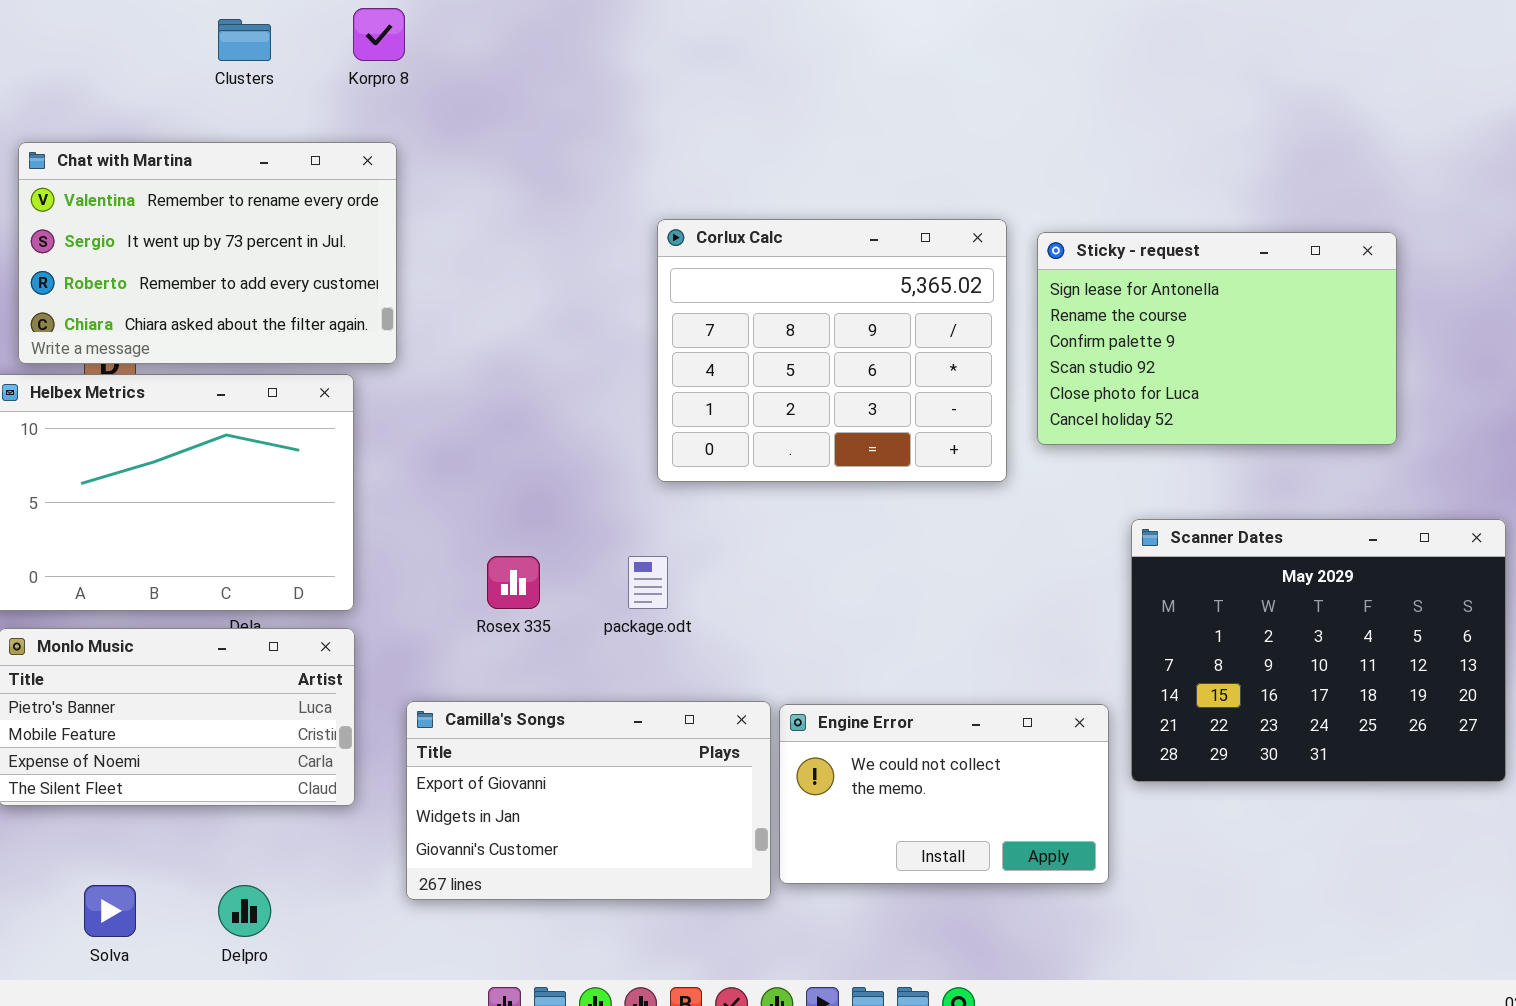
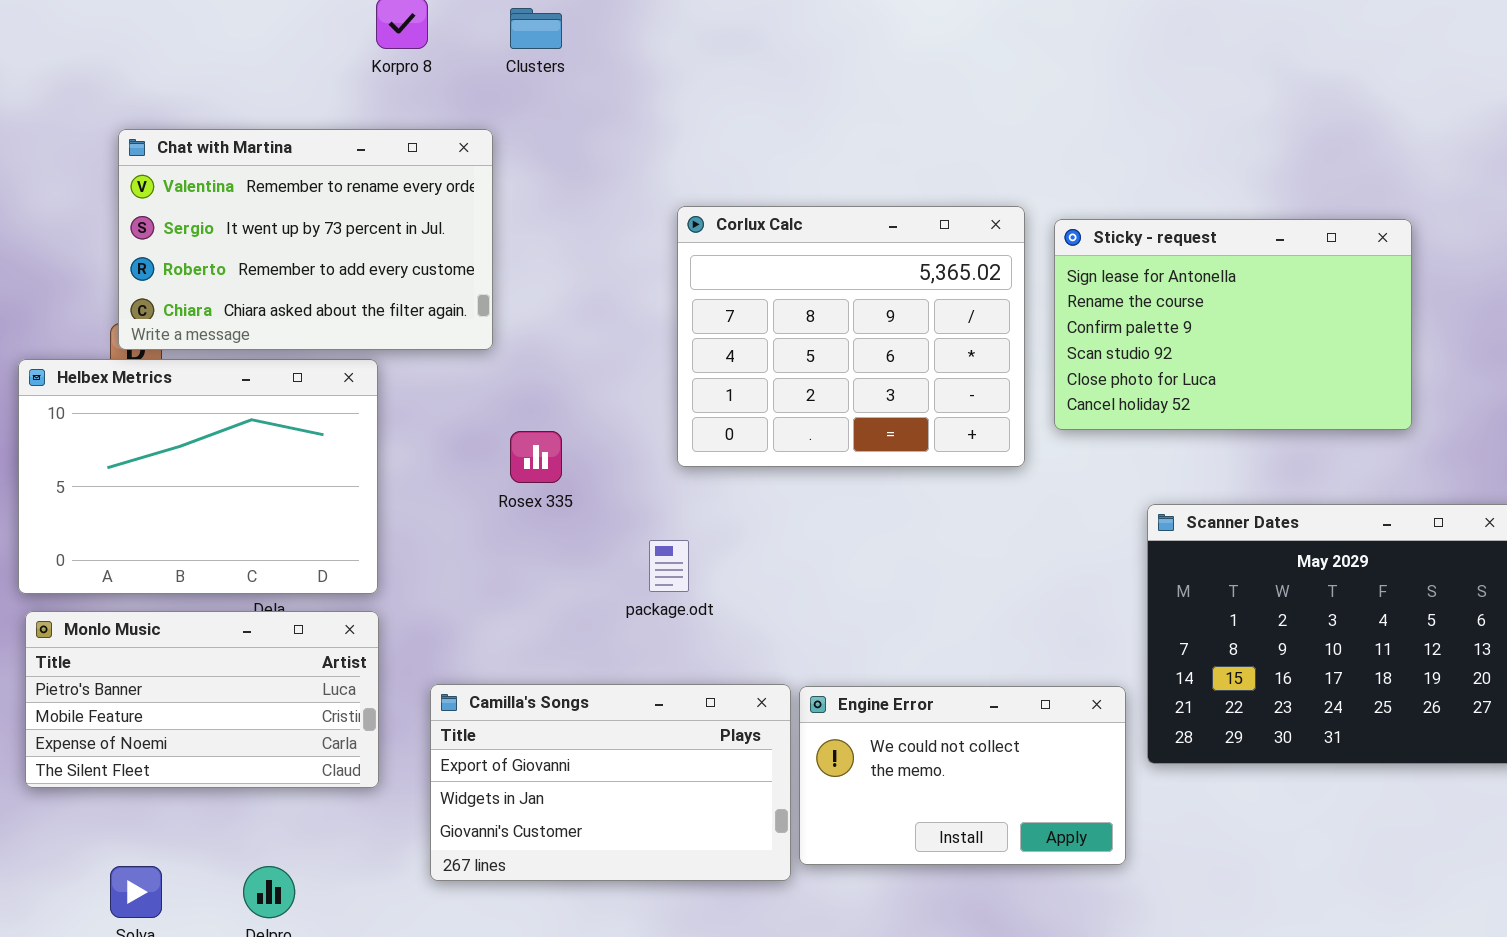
Clusters: [218,19,271,61] -> [510,8,562,49], moved
Chat with Martina: [18,142,397,364] -> [118,129,493,350], moved
Rosex 335: [487,556,540,609] -> [510,431,562,483], moved

